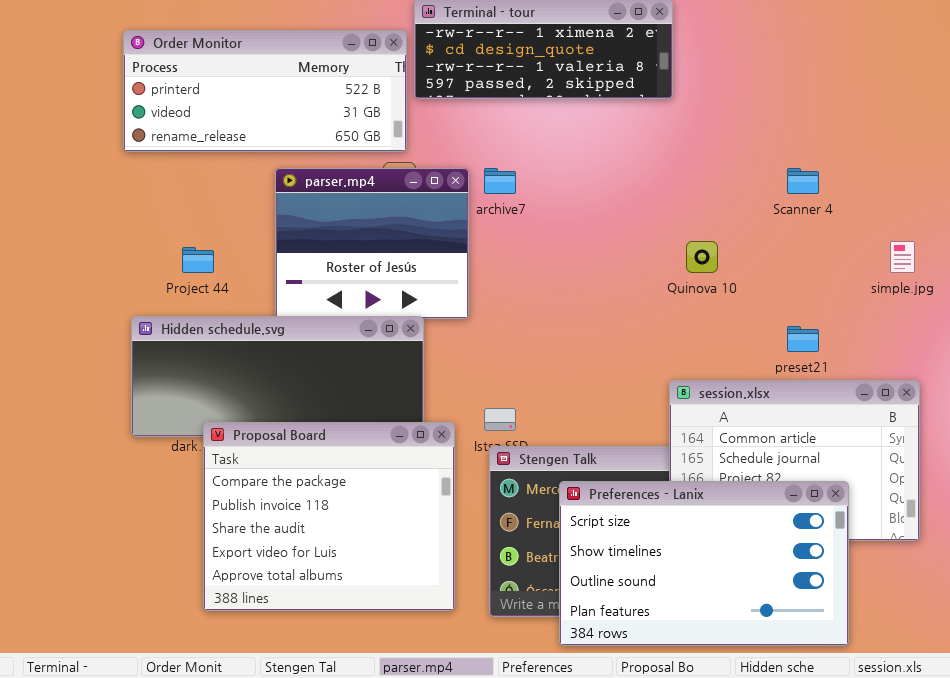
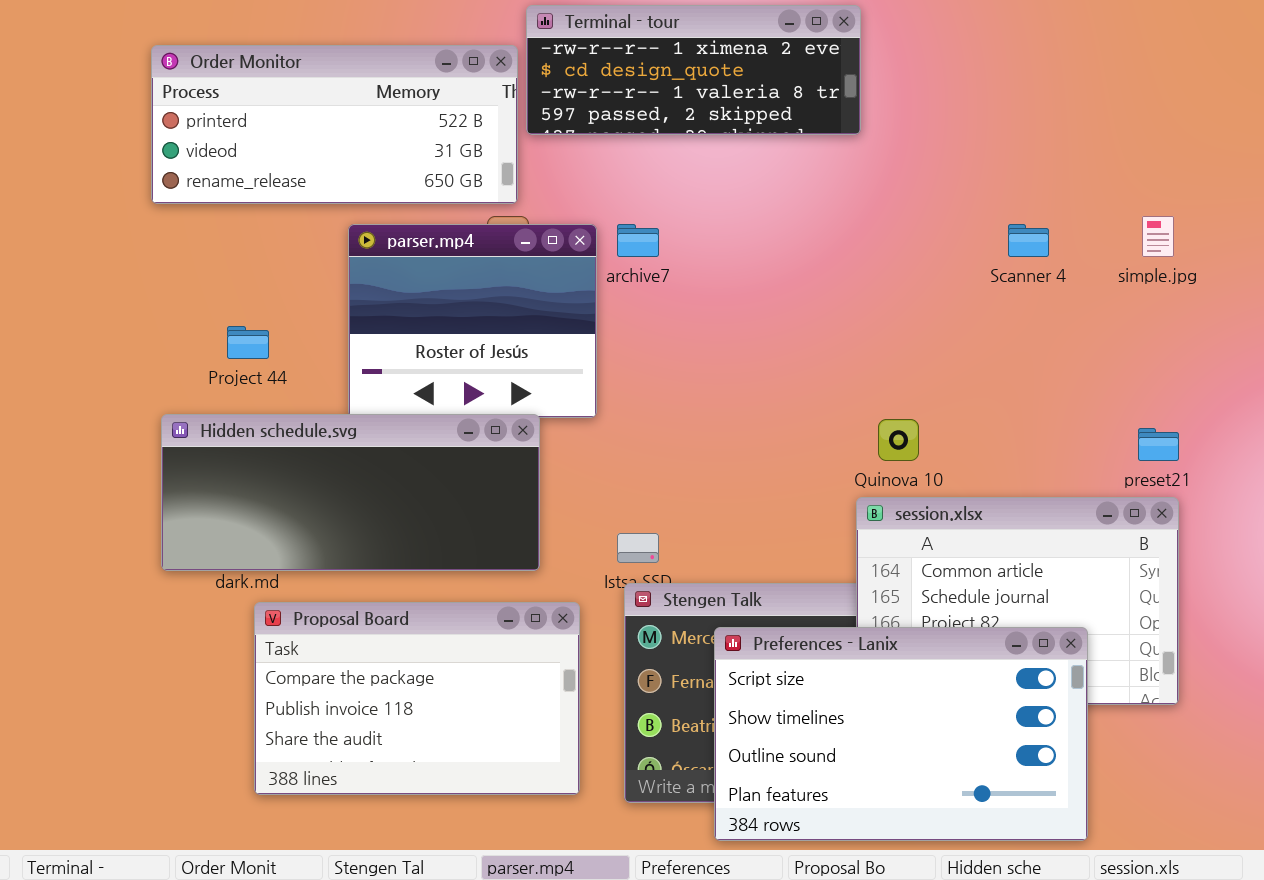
Quinova 10: [686,241,718,273] -> [878,419,919,461], moved
simple.jpg: [890,241,915,273] -> [1142,216,1174,257], moved
preset21: [787,326,819,352] -> [1138,428,1179,461], moved
Proposal Board: [203,422,455,611] -> [254,602,580,795], resized

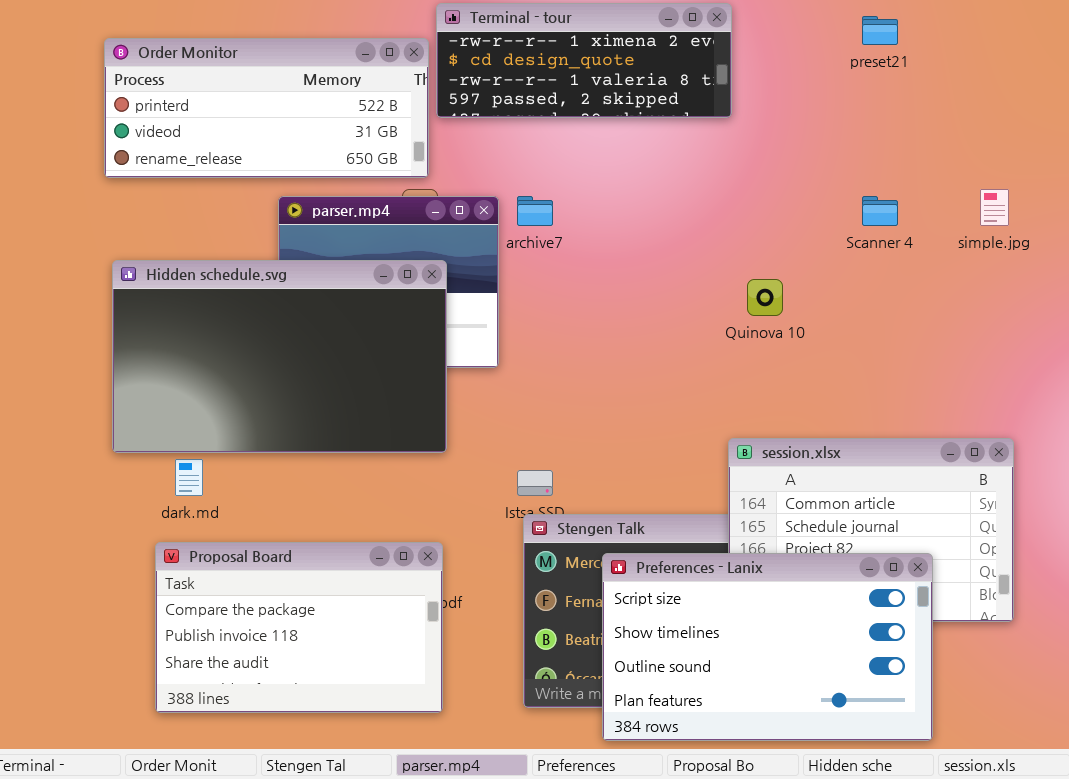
Hidden schedule.svg: [161,414,540,571] -> [112,260,447,453], moved, resized
Quinova 10: [878,419,919,461] -> [747,279,783,316], moved
preset21: [1138,428,1179,461] -> [862,16,898,45], moved
Proposal Board: [254,602,580,795] -> [155,542,443,713], moved

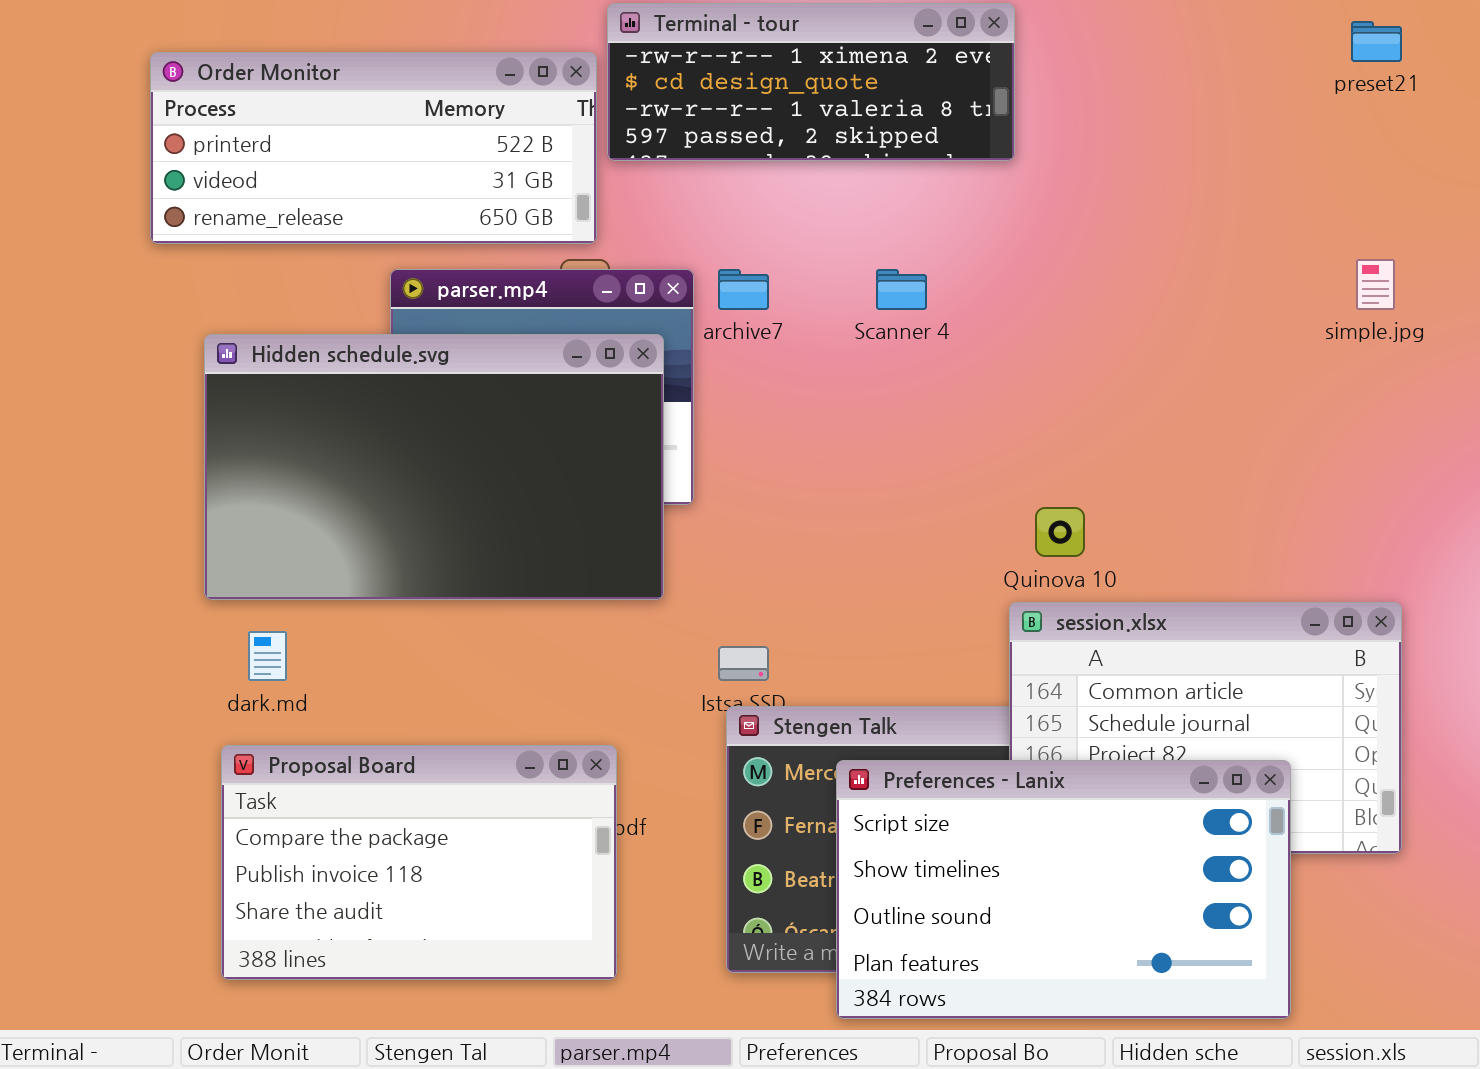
preset21: [862,16,898,45] -> [1351,21,1402,62], moved
Scanner 4: [862,196,898,226] -> [876,269,927,310], moved
Hidden schedule.svg: [112,260,447,453] -> [204,334,664,600], moved
Quinova 10: [747,279,783,316] -> [1035,507,1085,557], moved

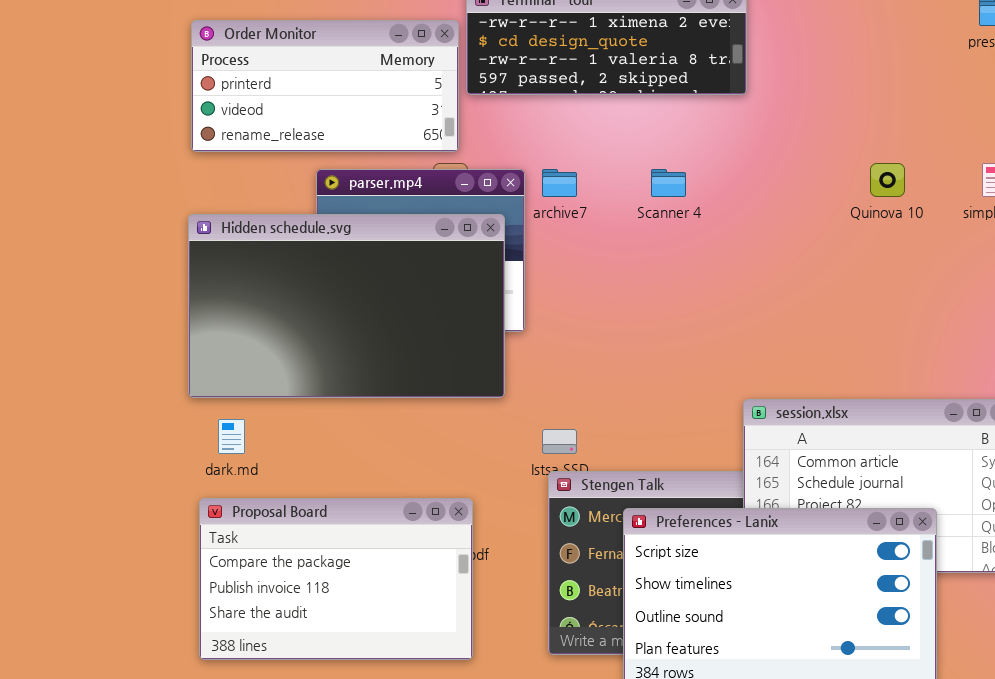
Order Monitor: [150,52,597,244] -> [191,20,459,152], resized
Quinova 10: [1035,507,1085,557] -> [870,163,905,197], moved

